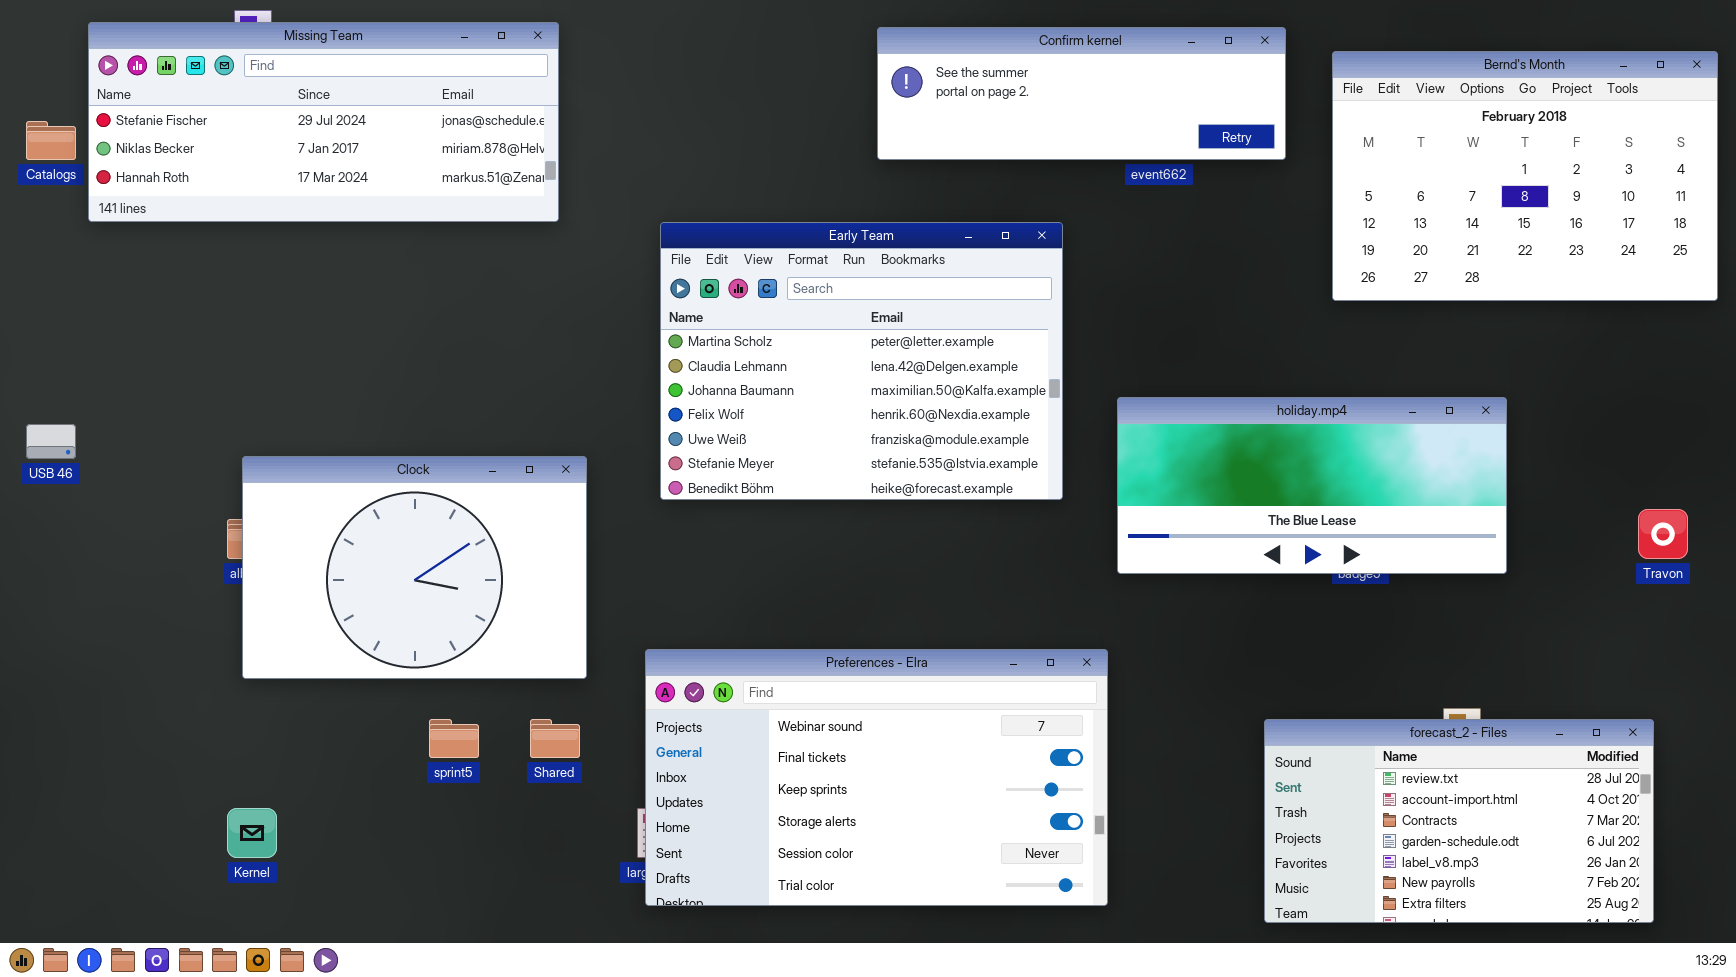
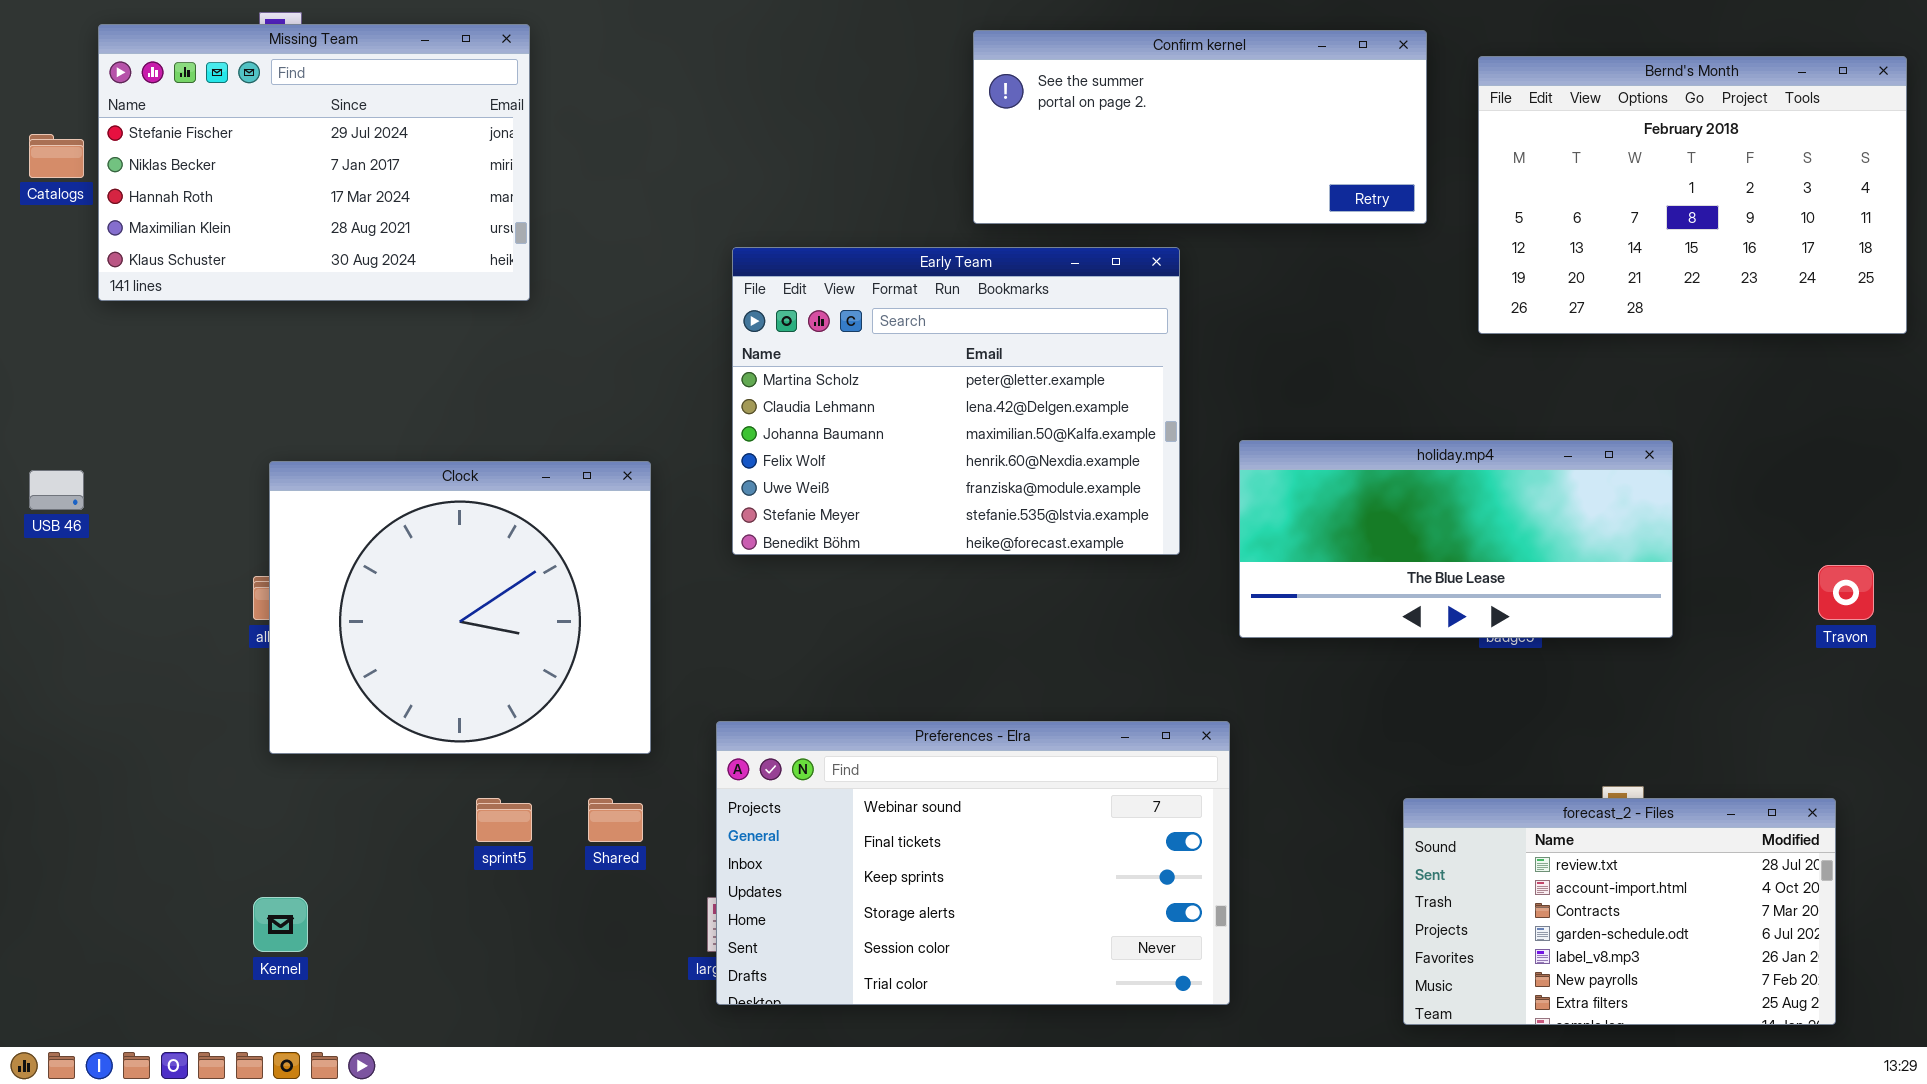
Missing Team: [88,22,559,222] -> [98,24,530,301], resized
Confirm kernel: [877,27,1286,160] -> [973,30,1427,224], resized
Clock: [242,456,587,679] -> [269,461,651,754], resized

